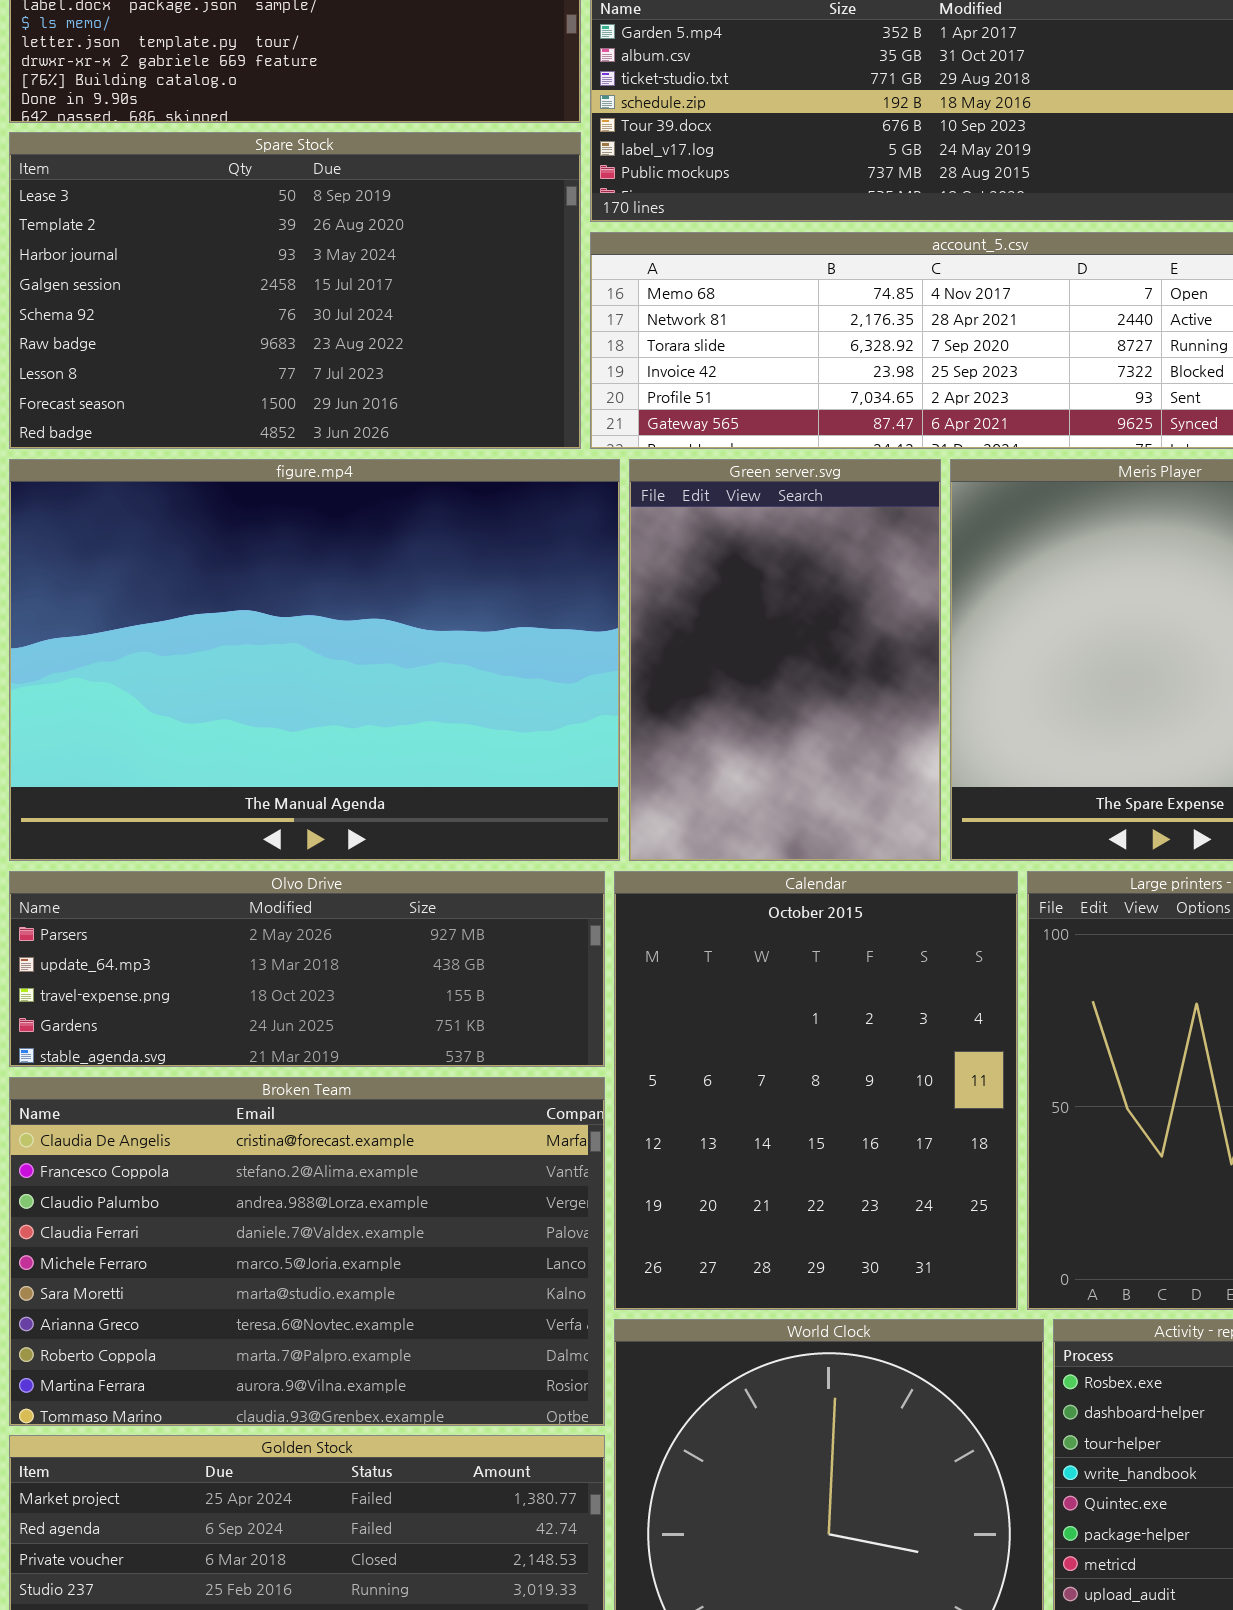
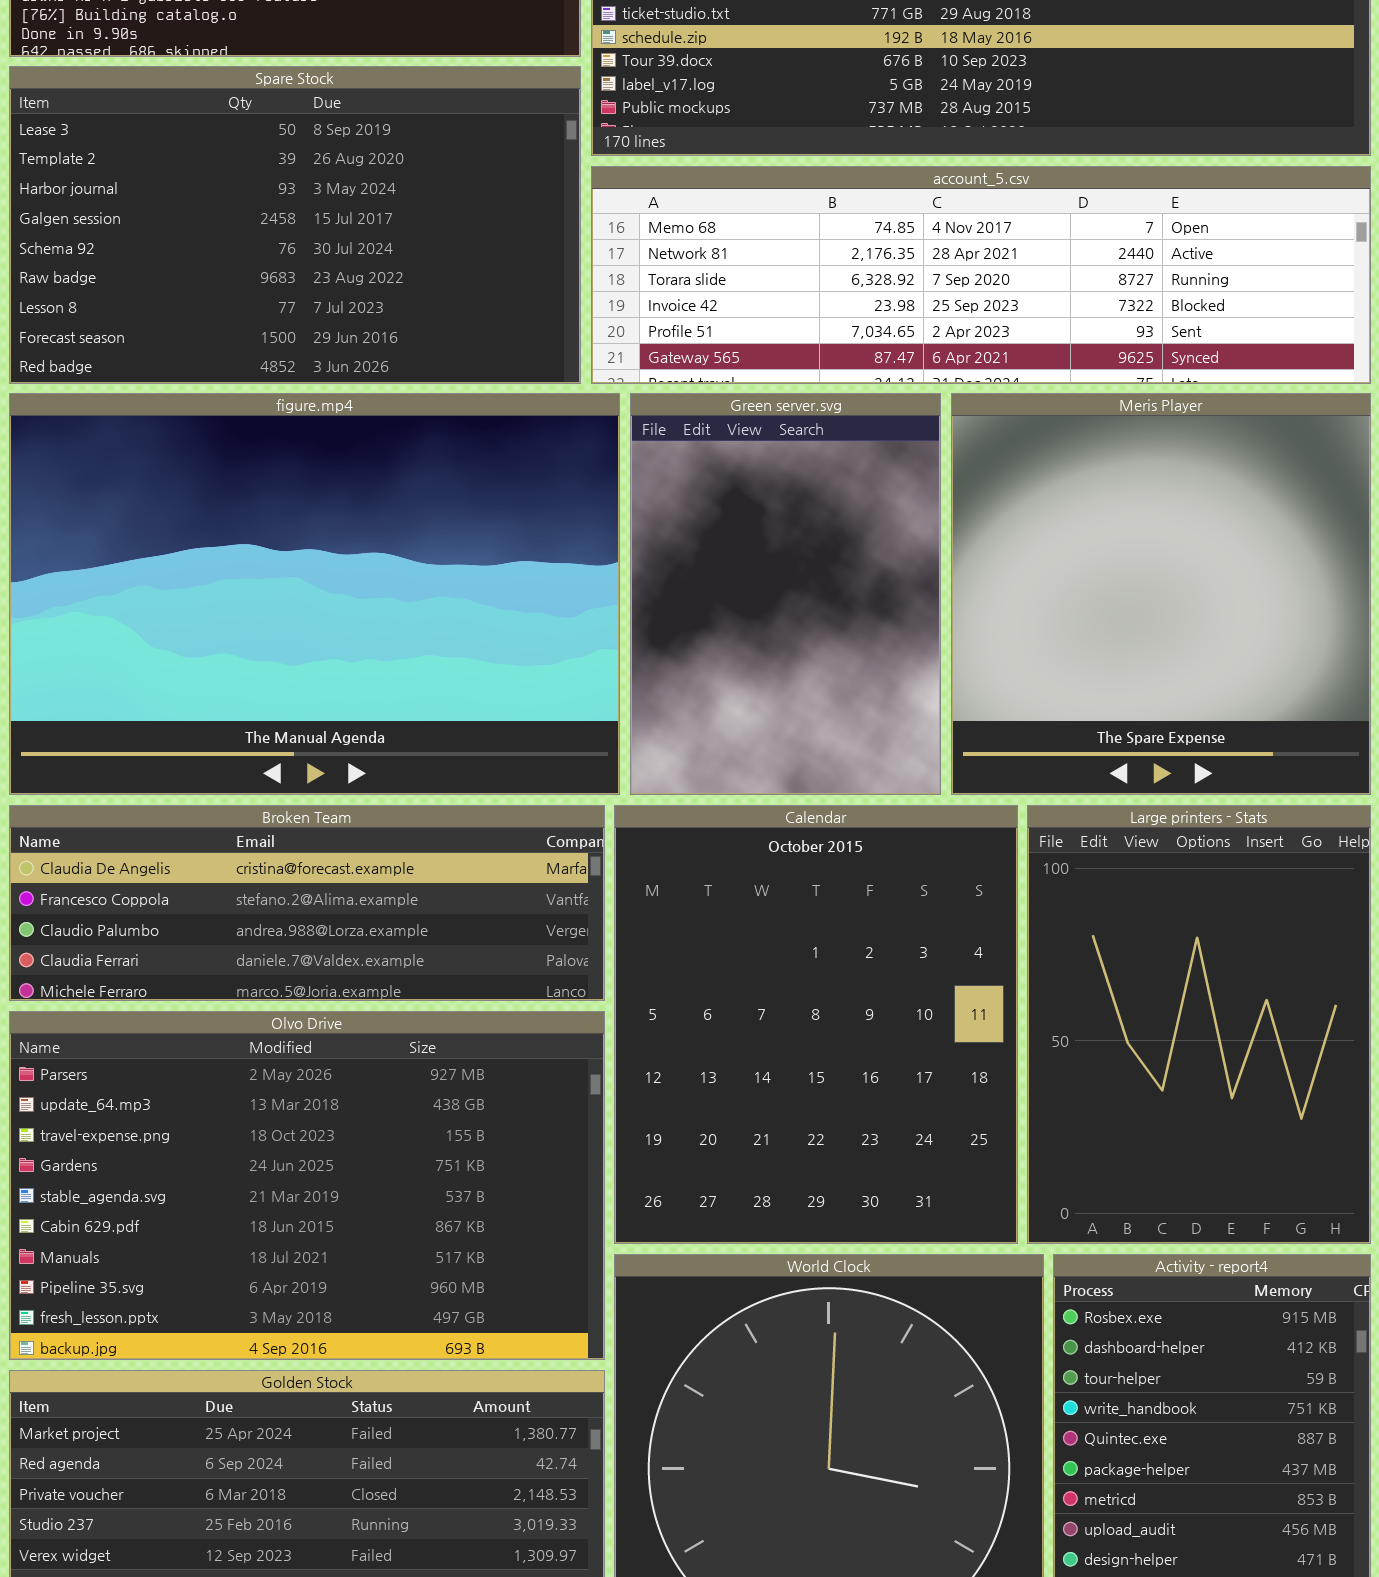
Olvo Drive: [9,871,605,1067] -> [9,1011,605,1360], moved, resized
Broken Team: [9,1077,605,1426] -> [9,805,605,1001], moved, resized

